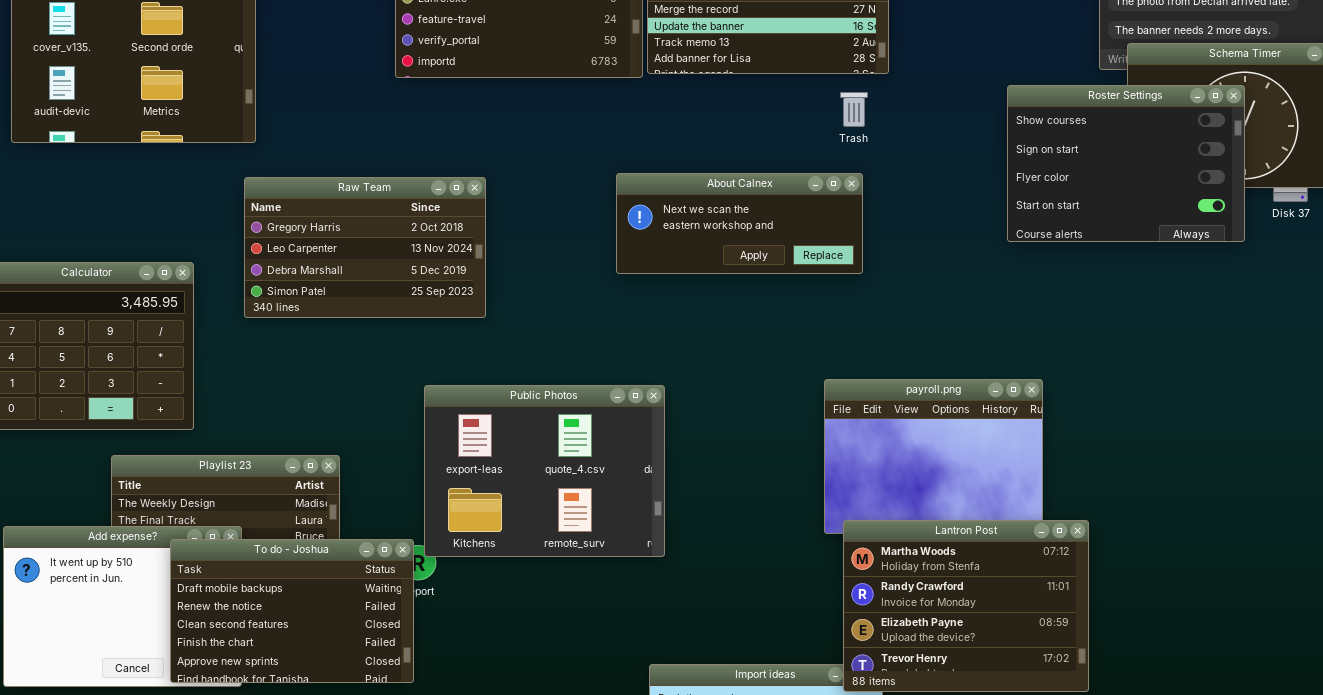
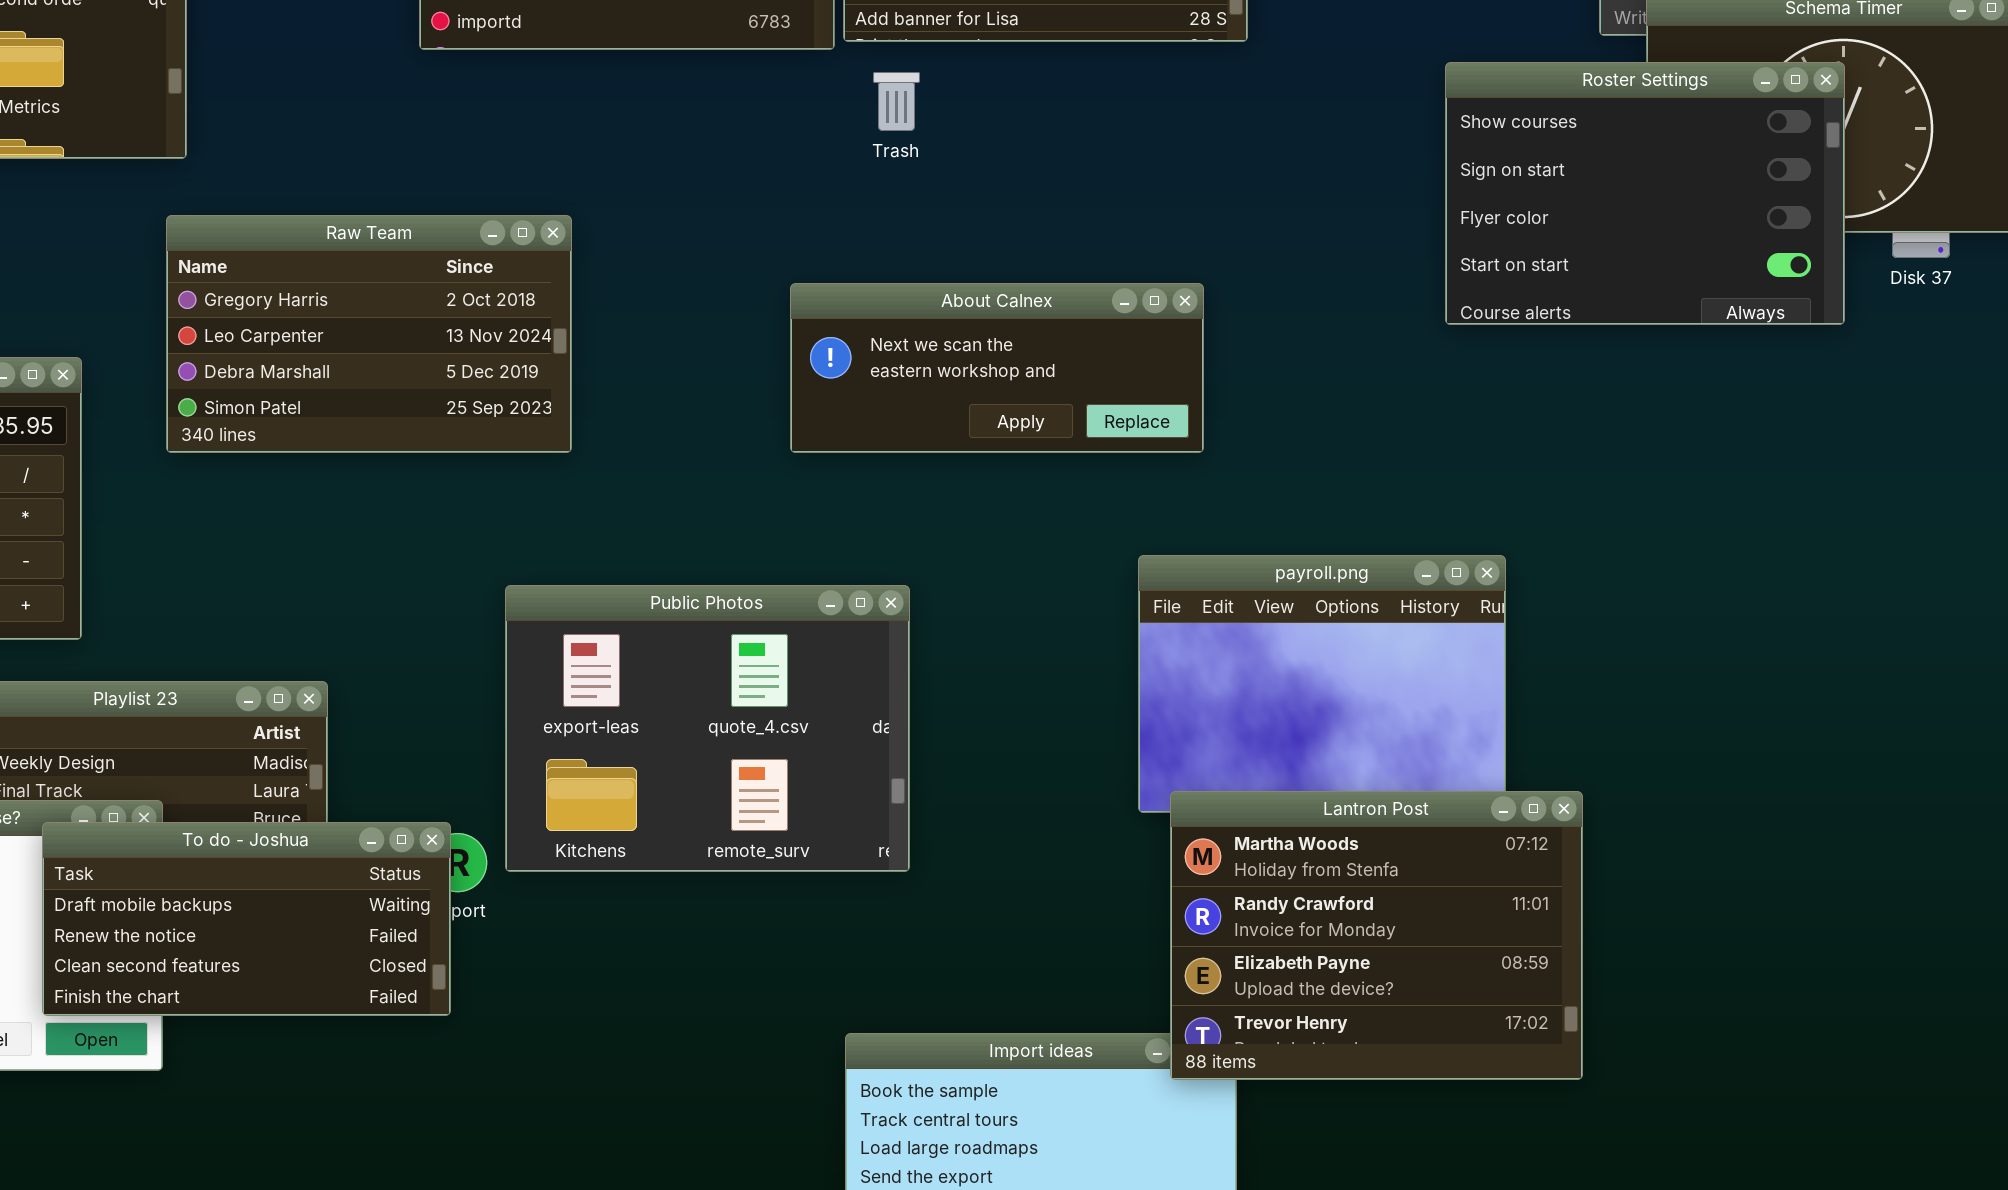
Trash: [840,92,868,127] -> [873,72,920,131], moved
About Calnex: [616,173,863,274] -> [790,283,1204,453], moved
Public Photos: [424,385,665,557] -> [505,585,910,872], moved
To do - Joshua: [170,539,414,683] -> [42,822,451,1016], resized

